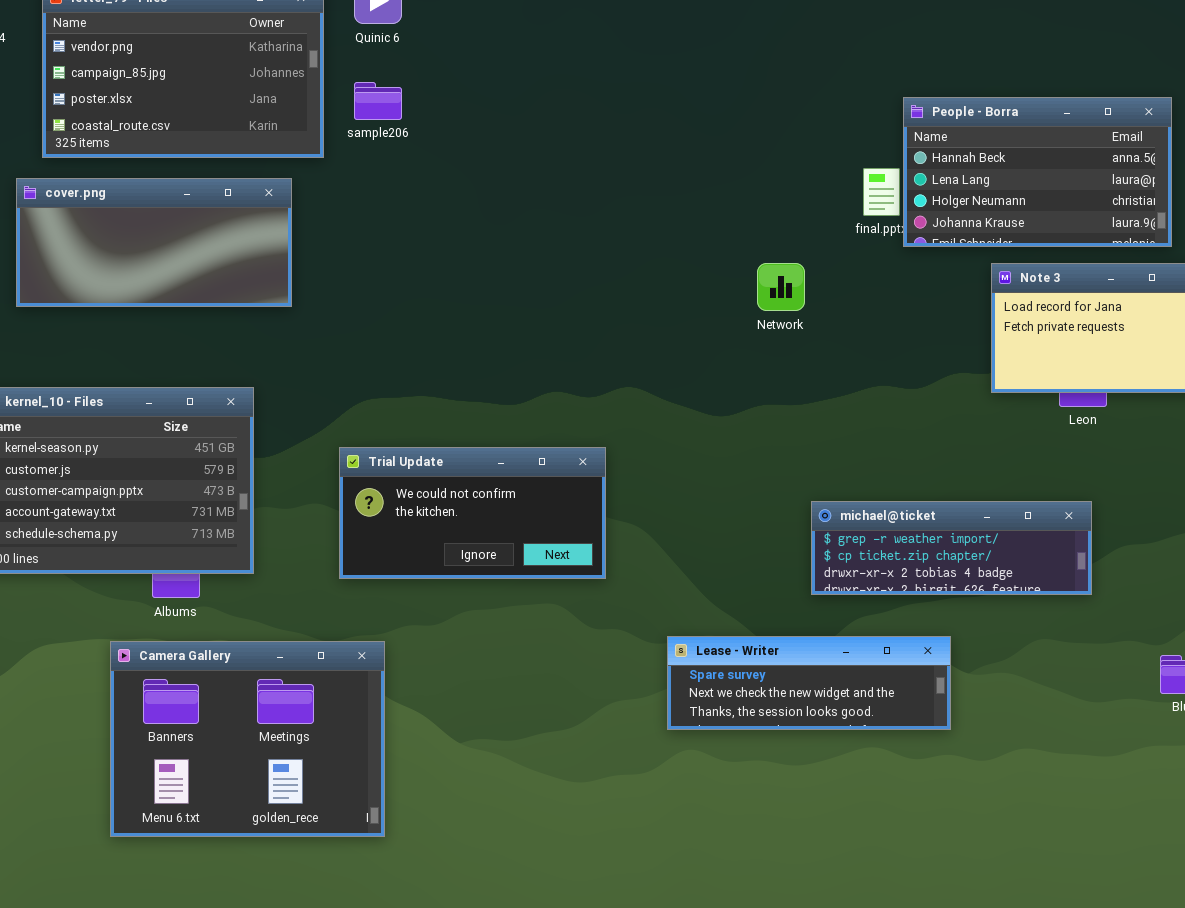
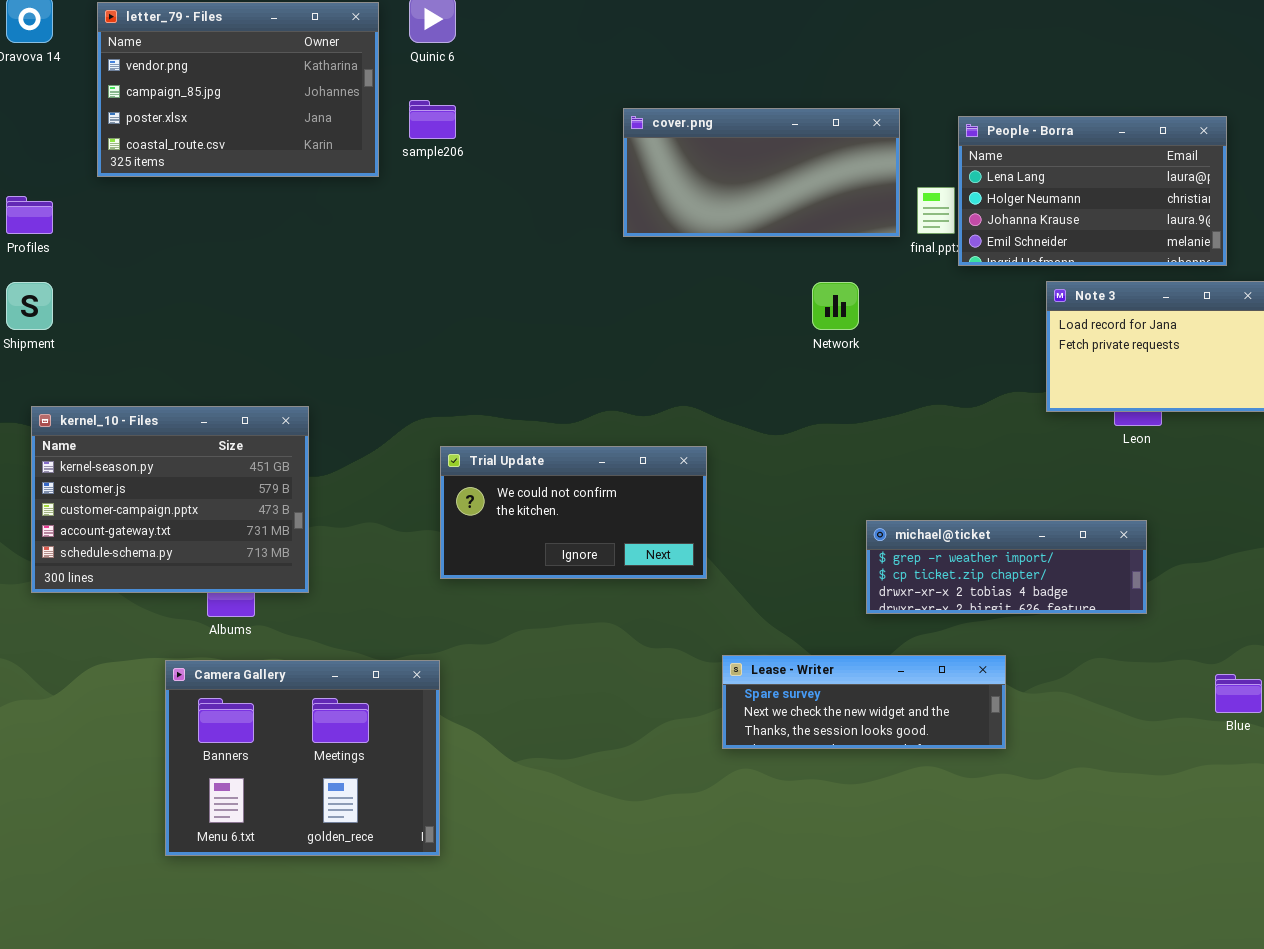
People - Borra: [903,97,1172,247] -> [958,116,1227,266], scrolled down 1 row
cover.png: [16,178,292,307] -> [623,108,900,237], moved
Trial Update: [339,447,606,579] -> [440,446,707,579], moved

